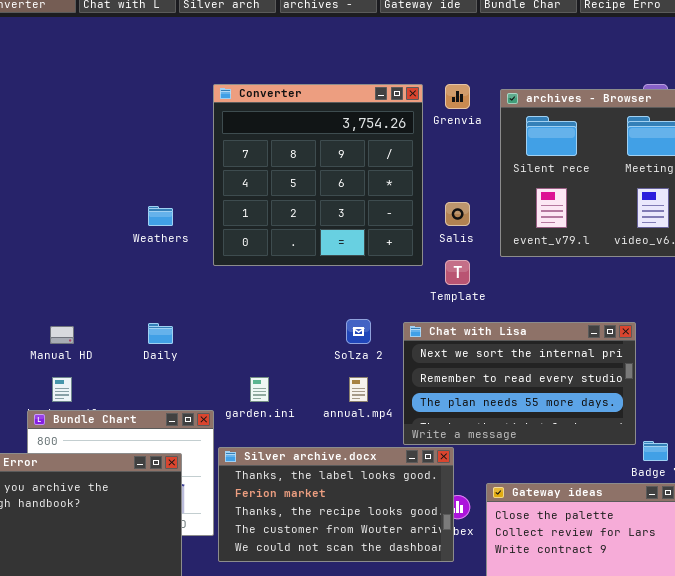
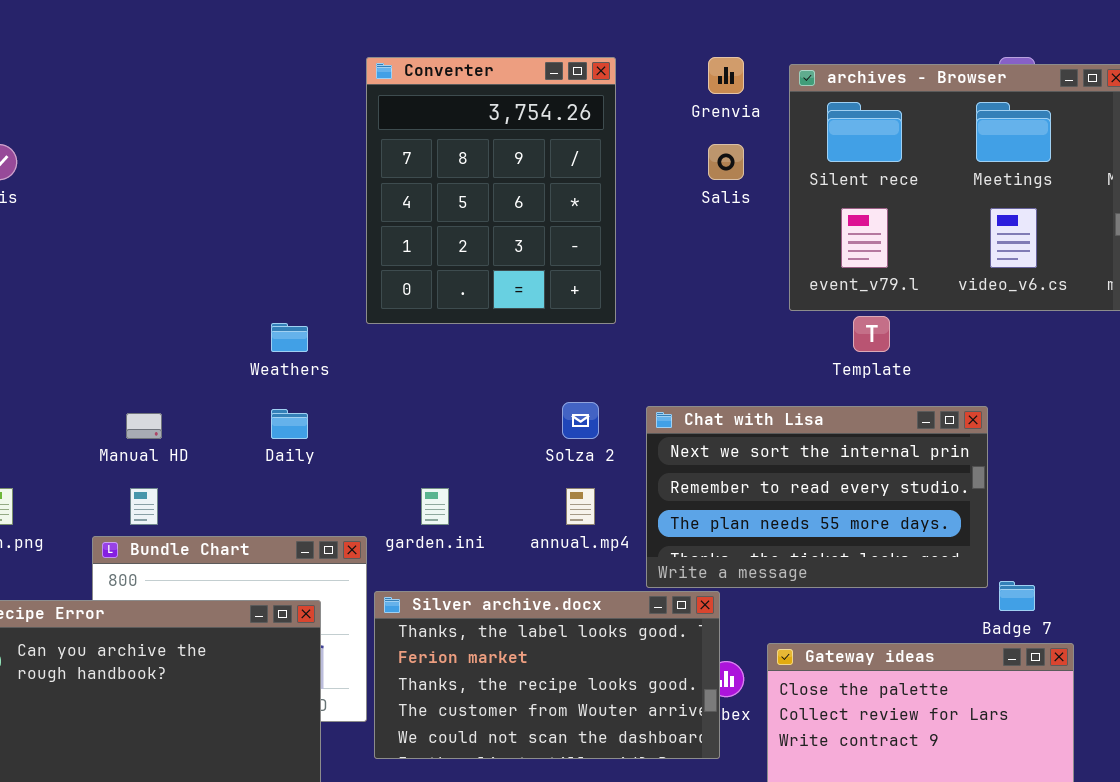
Converter: [213,84,423,266] -> [366,57,616,324], resized
Salis: [445,202,470,226] -> [708,144,744,180], moved
Weathers: [148,206,173,226] -> [271,323,308,352], moved
Template: [445,260,470,285] -> [853,316,890,352], moved

